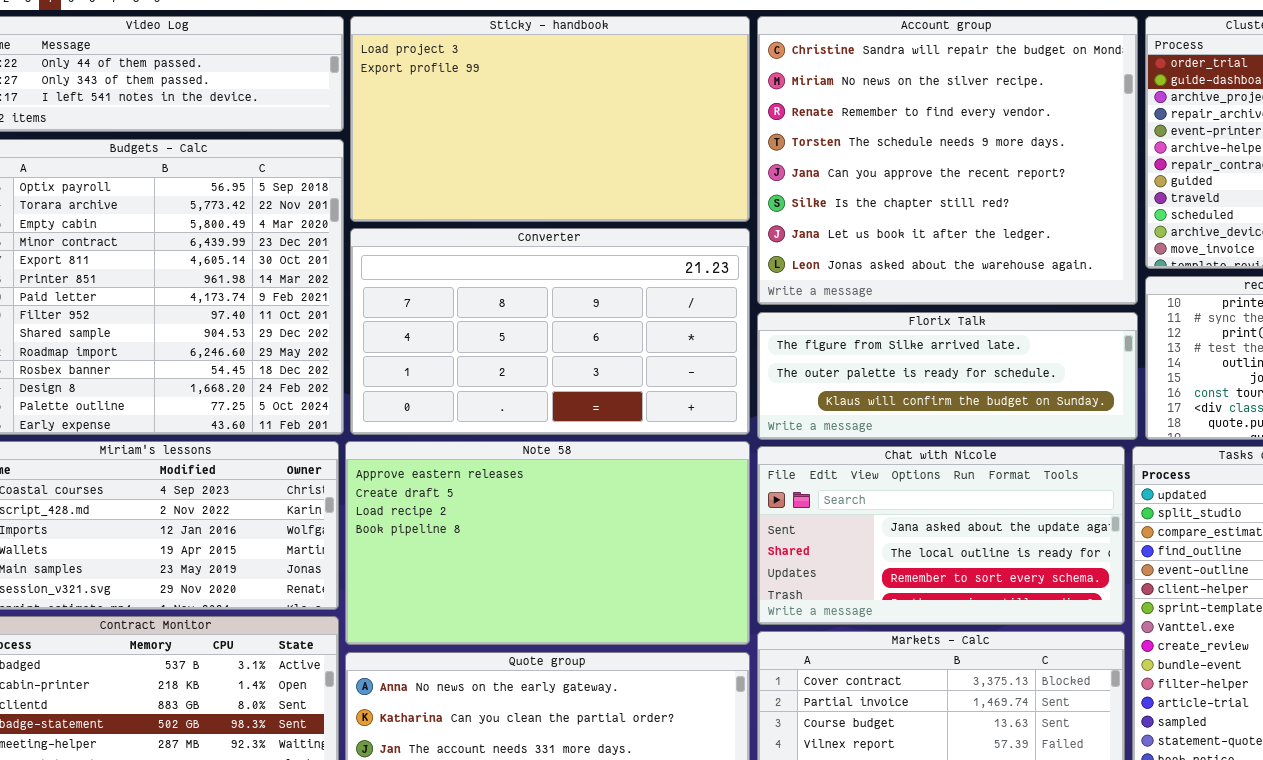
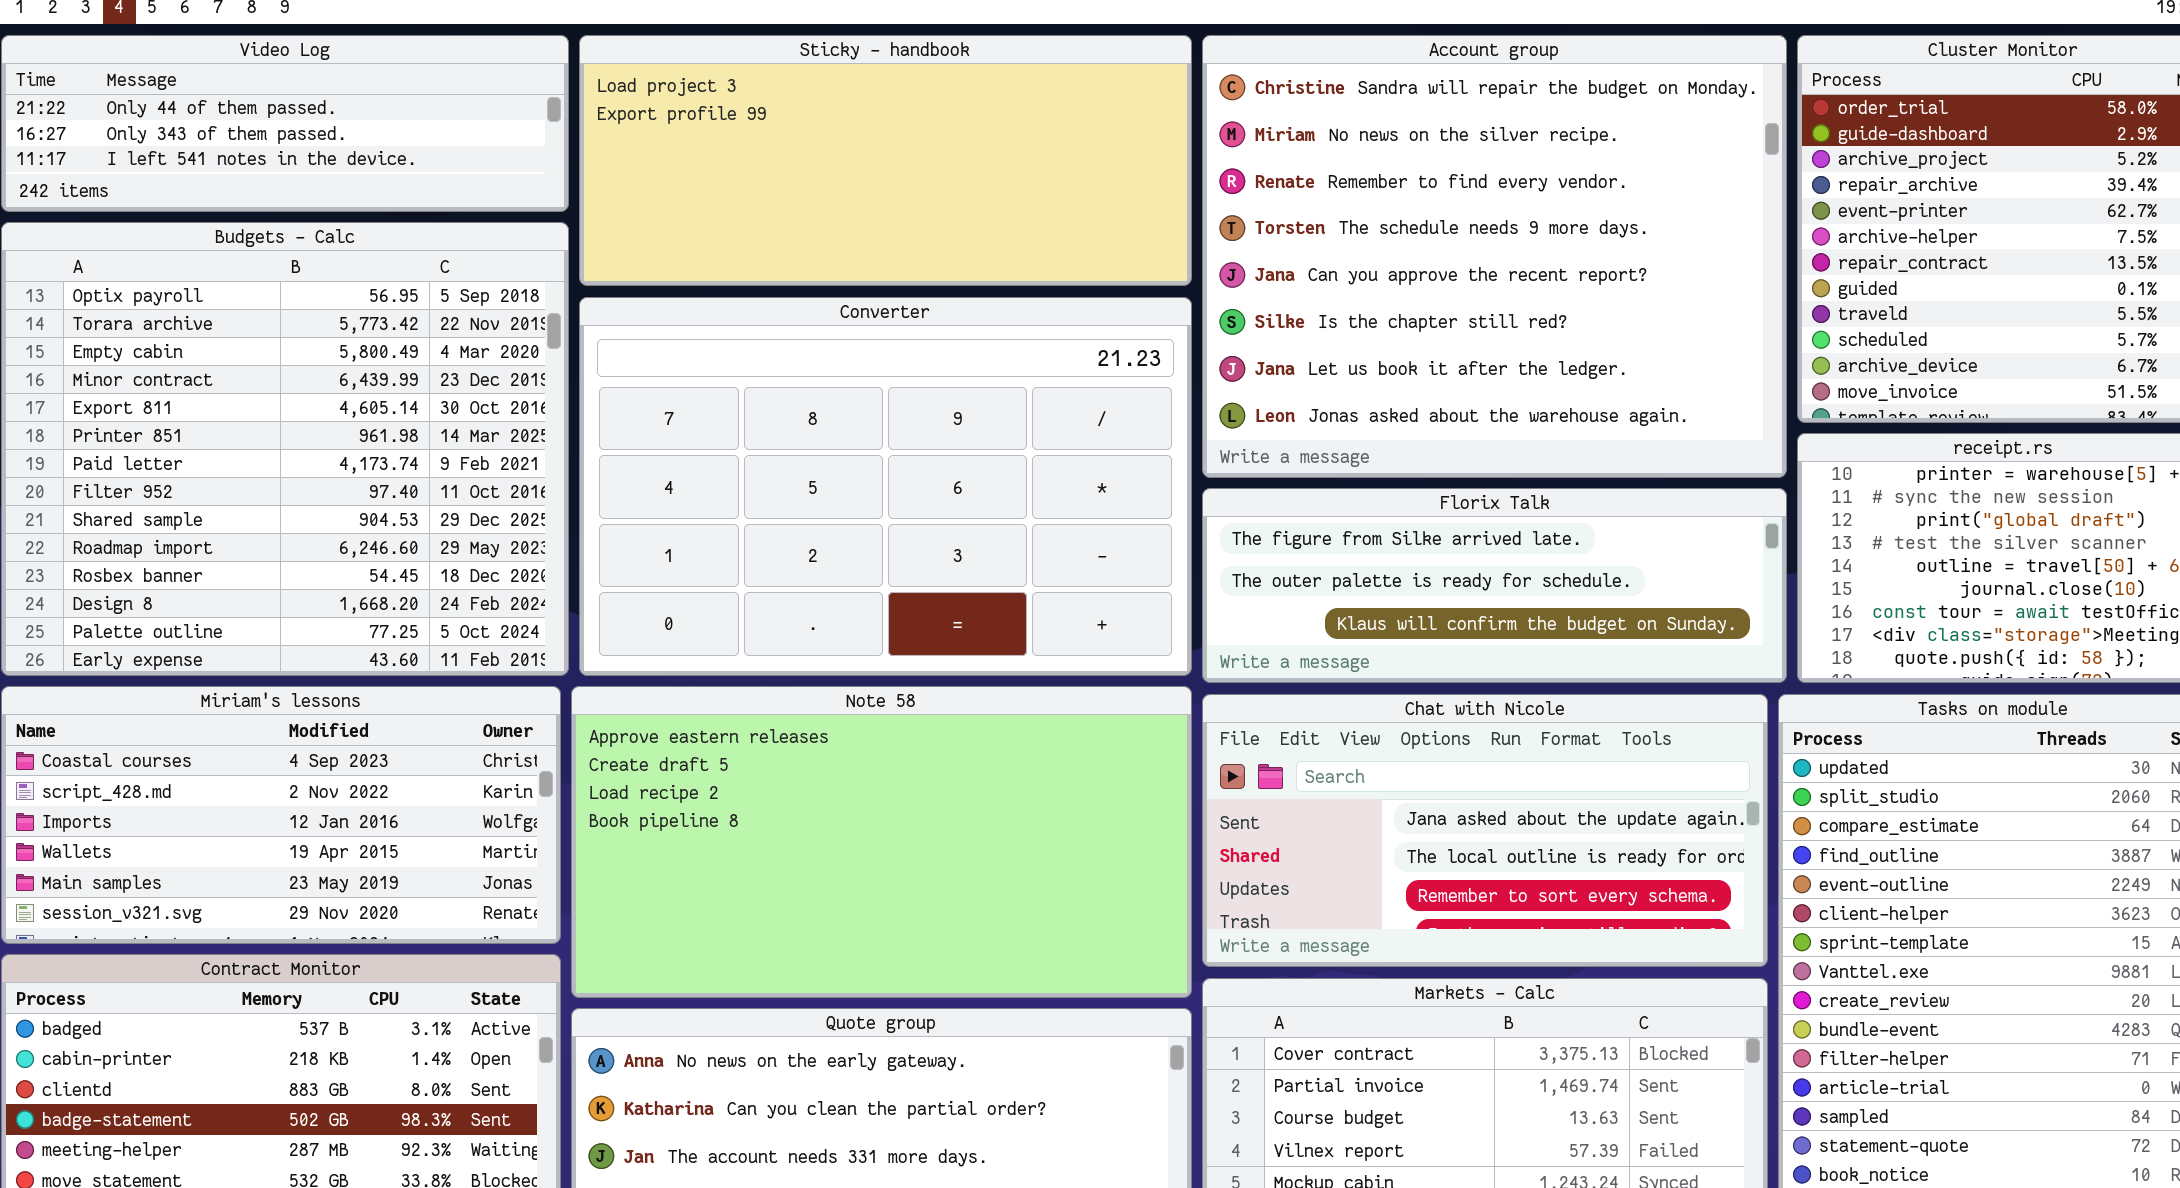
Sticky - handbook: [350,16,750,222] -> [579,35,1192,286], resized
Converter: [350,228,750,435] -> [579,297,1192,676], resized

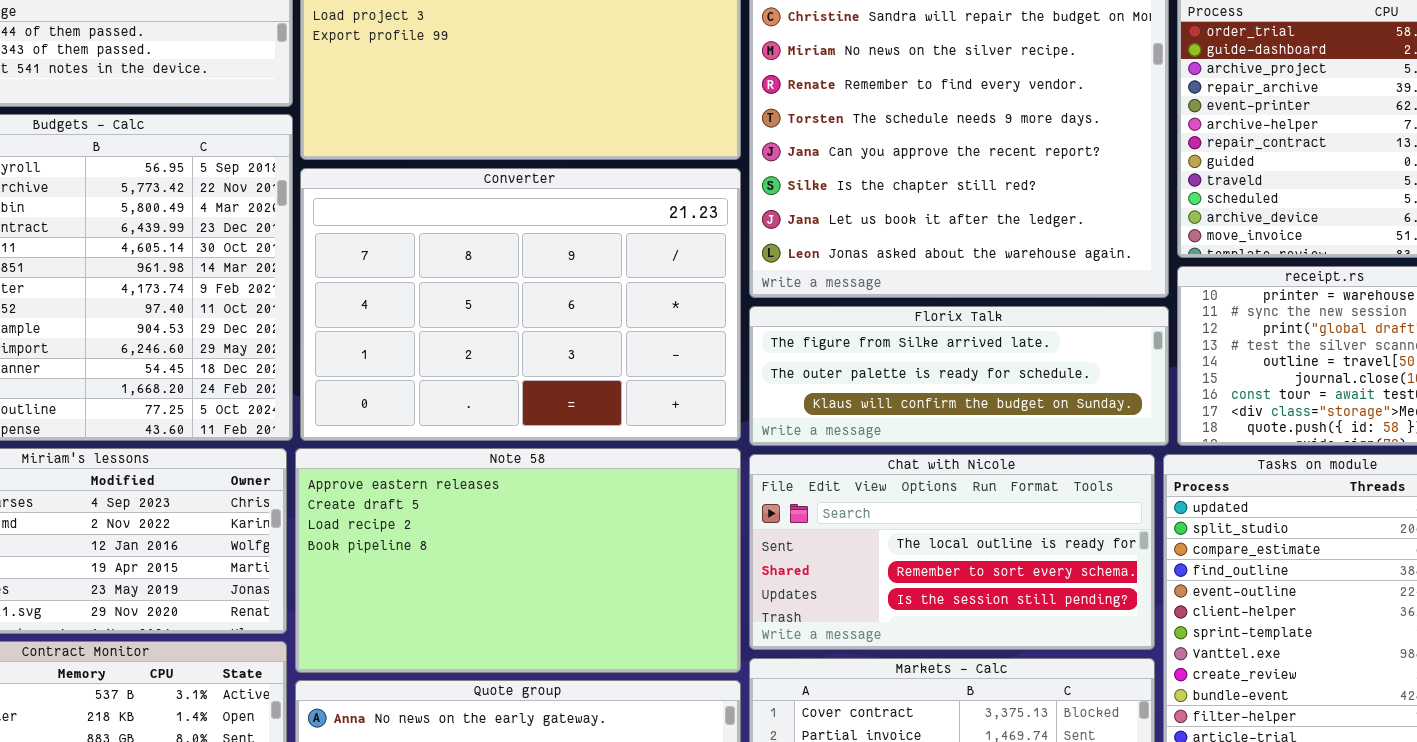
Chat with Nicole: [1202,694,1768,967] -> [749,454,1155,650], scrolled down 1 row

